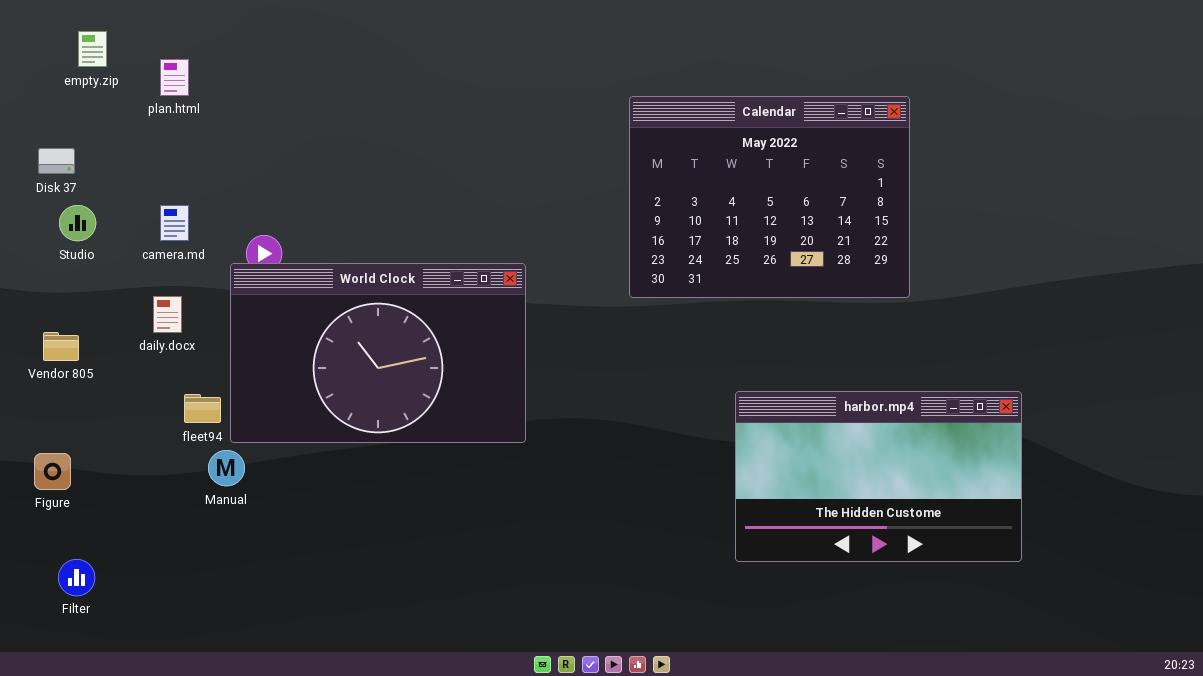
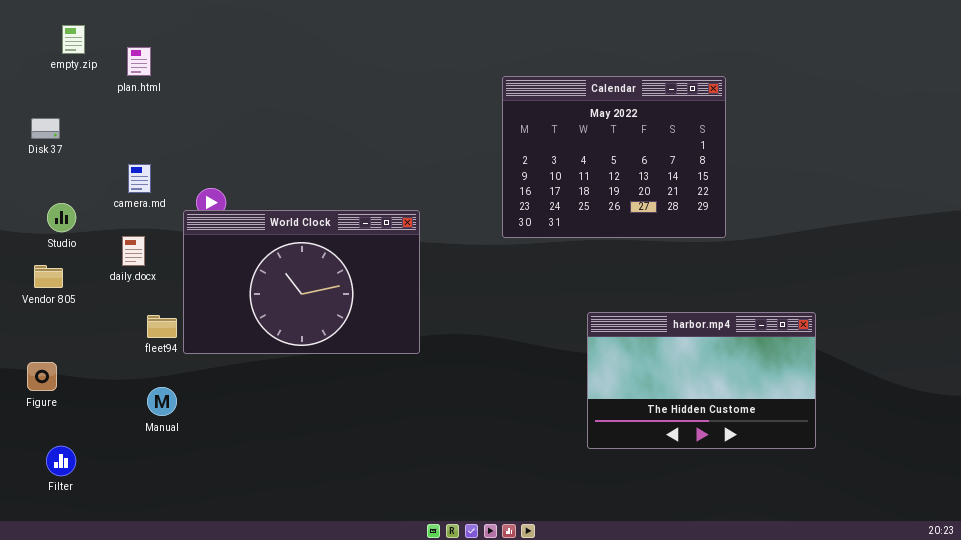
Studio: [59,205,96,241] -> [47,203,76,232], moved
Manual: [208,450,245,486] -> [147,387,177,416], moved

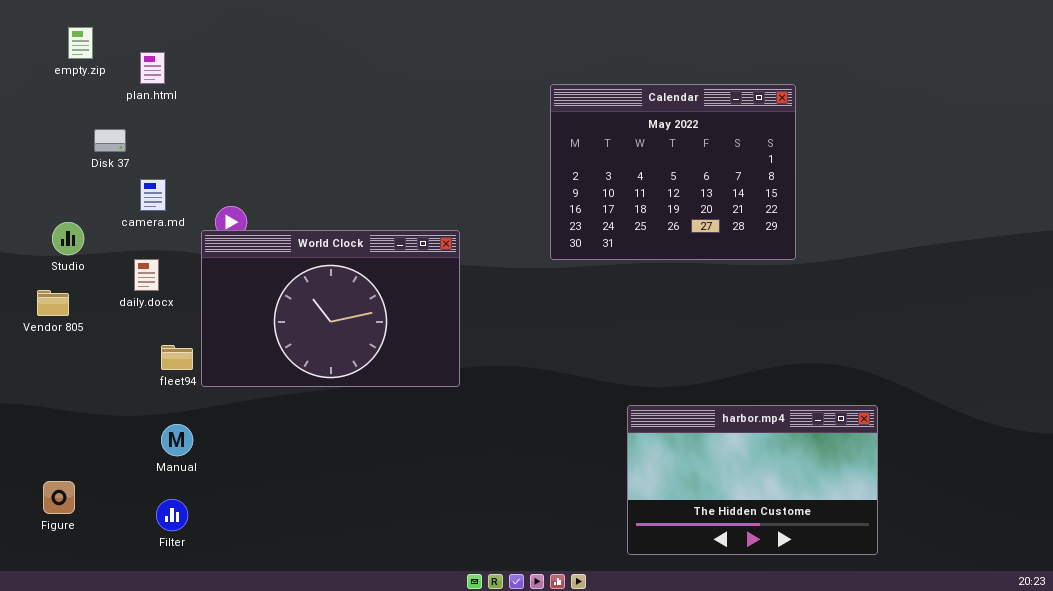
Disk 37: [31,118,60,139] -> [94,129,126,152], moved
harbor.mp4: [587,312,816,449] -> [627,405,878,555], moved
Figure: [27,362,57,391] -> [43,481,75,514], moved
Filter: [46,446,76,476] -> [156,499,188,531], moved

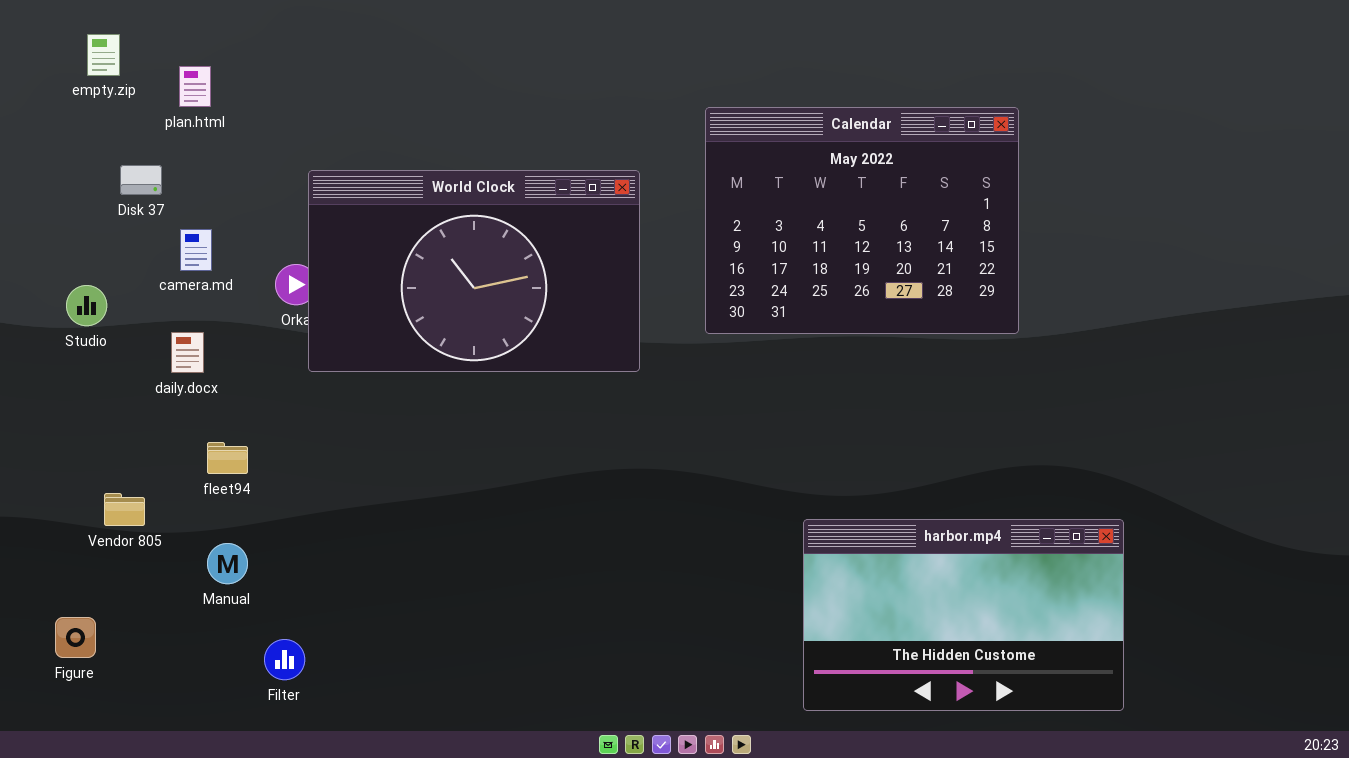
World Clock: [201,230,460,387] -> [308,170,640,372], moved
Vendor 805: [37,290,69,316] -> [104,493,145,526], moved
Filter: [156,499,188,531] -> [264,639,305,680], moved

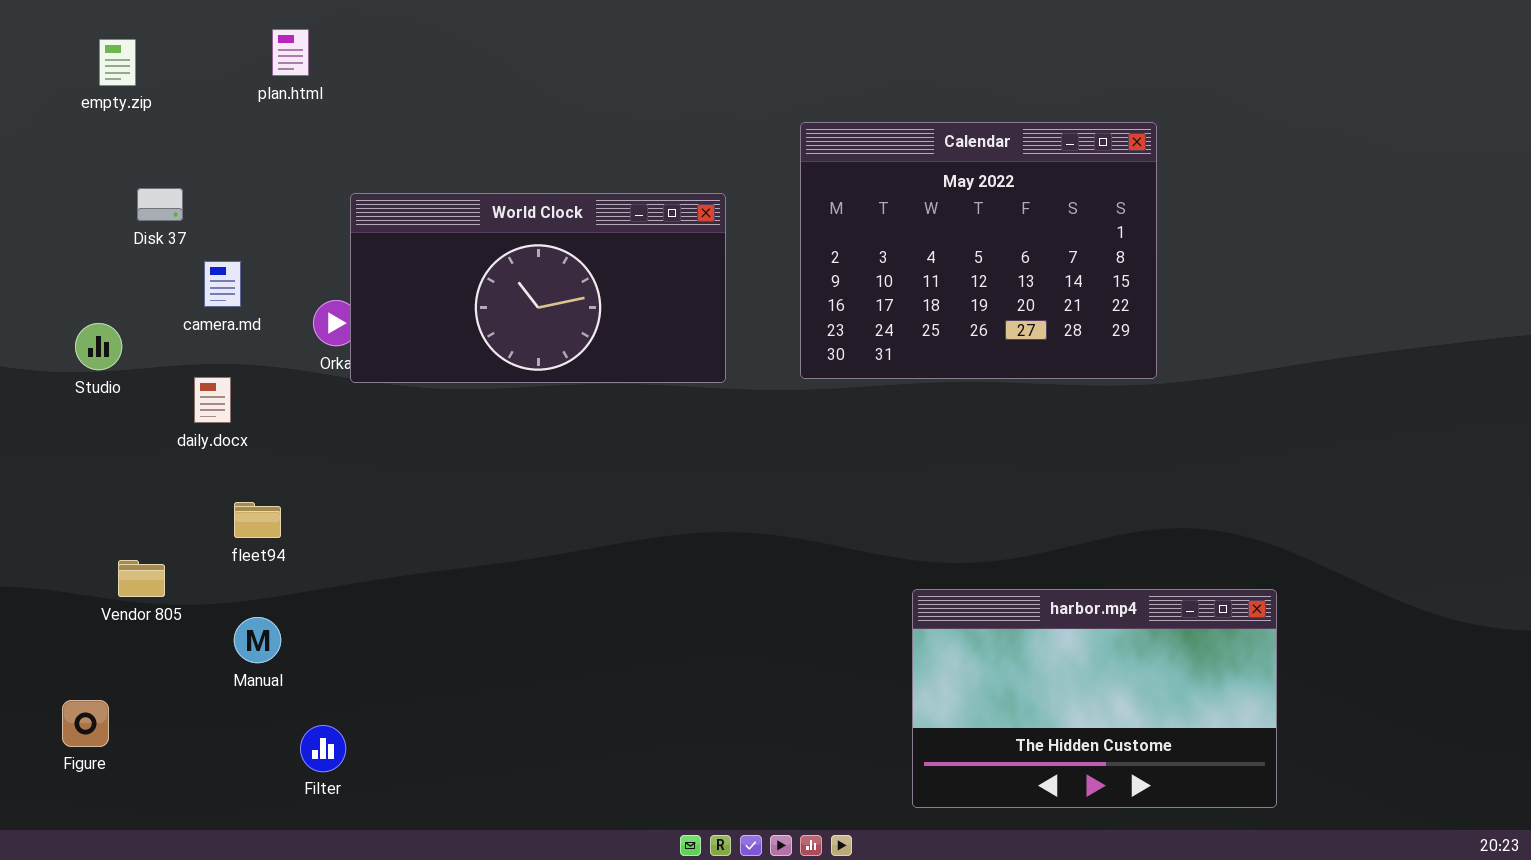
plan.html: [179,66,211,107] -> [272,29,309,76], moved
World Clock: [308,170,640,372] -> [350,193,726,383], resized

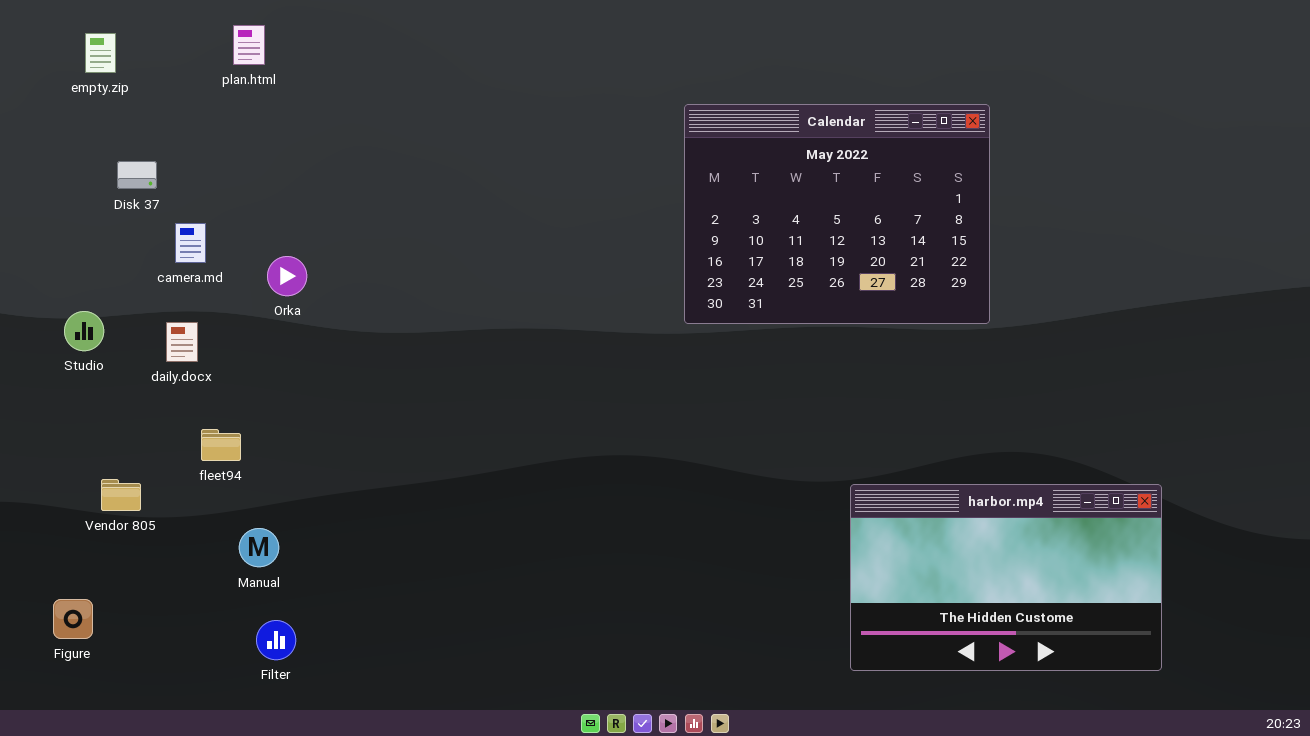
World Clock: [350,193,726,383] -> none, closed
Studio: [75,323,122,370] -> [64,311,104,351], moved
harbor.mp4: [912,589,1277,808] -> [850,484,1162,671], moved
Manual: [234,617,281,663] -> [239,528,279,567], moved

